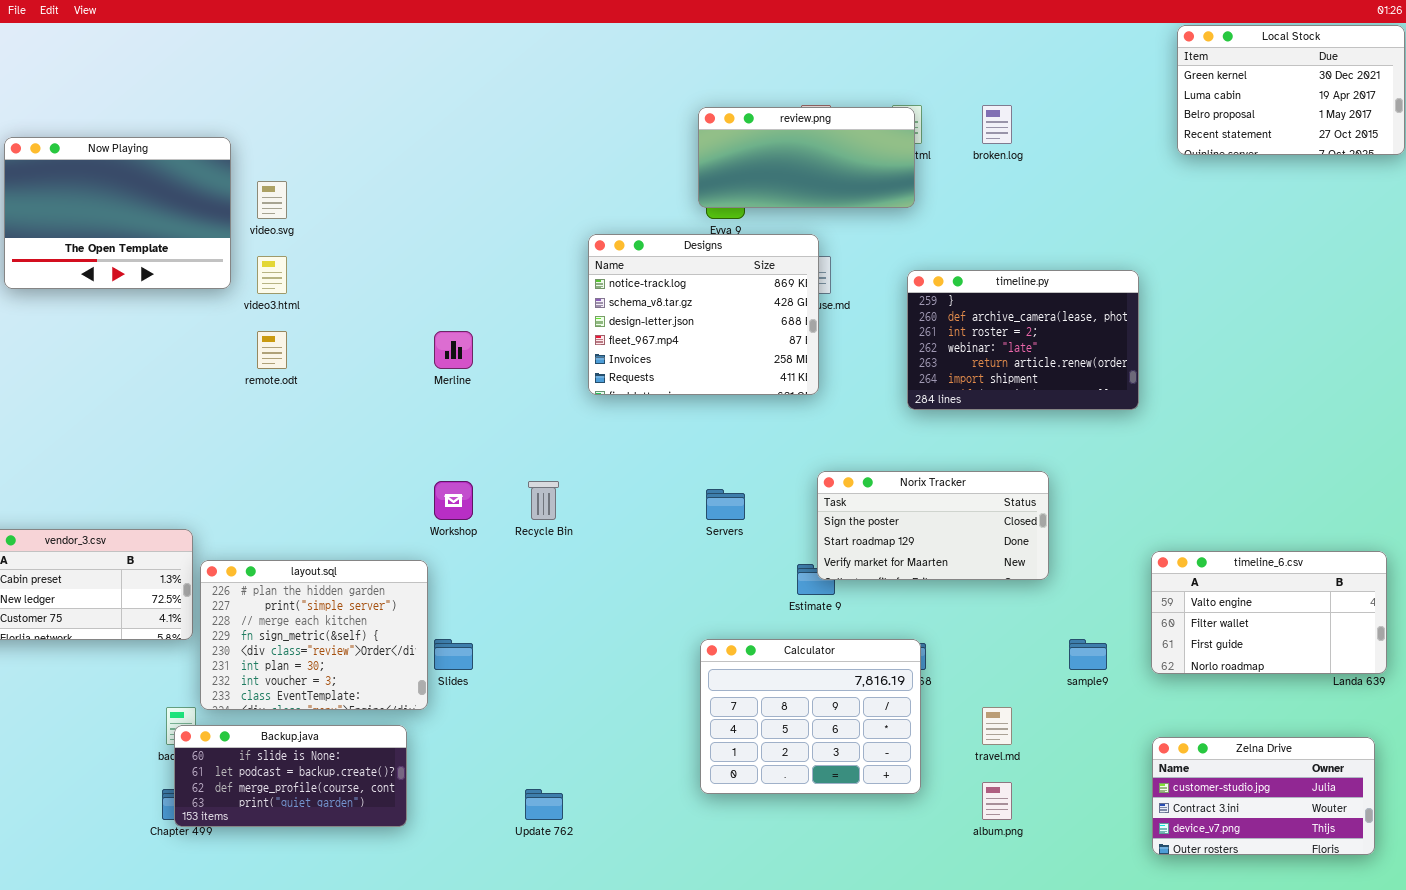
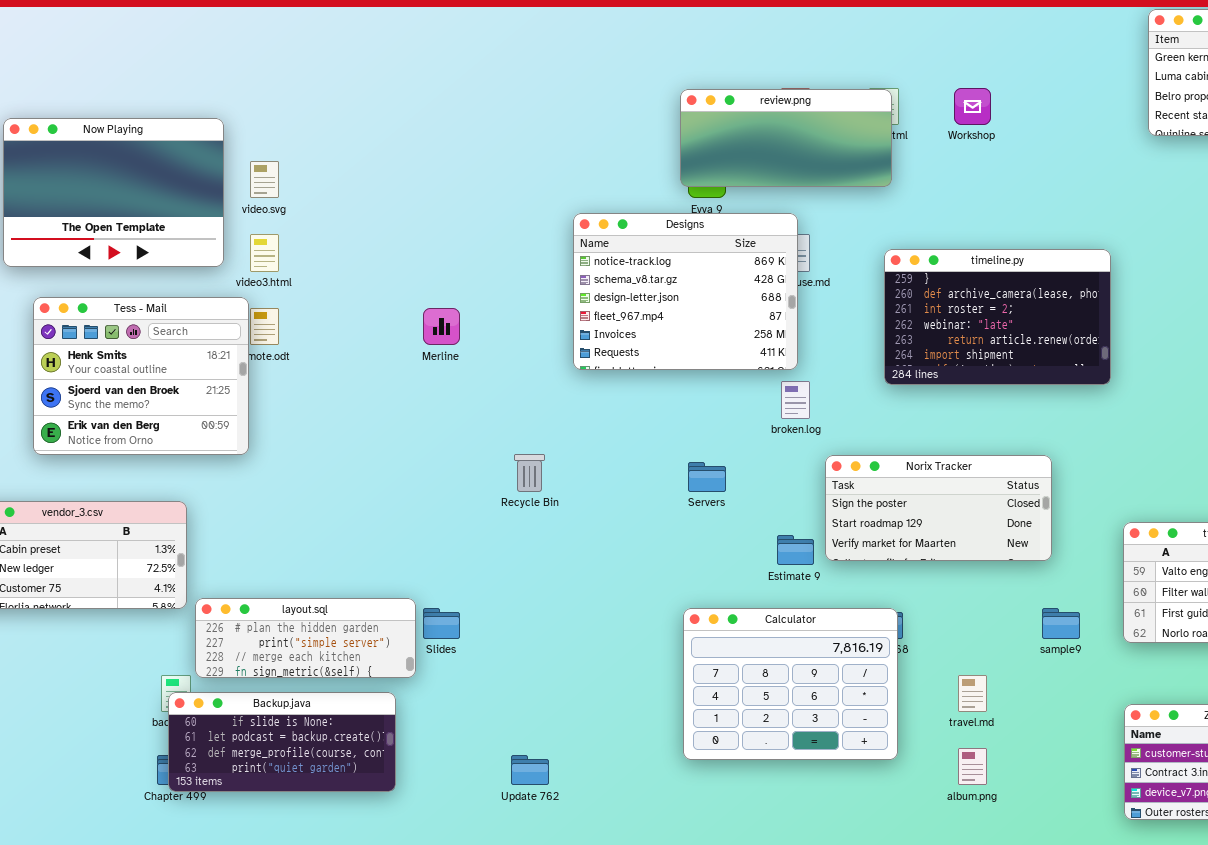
broken.log: [982,105,1012,144] -> [781,381,810,419], moved
Tess - Mail: none -> [33,297,249,455], opened
Norix Tracker: [817,471,1049,580] -> [825,455,1052,561], moved
Workshop: [434,481,473,520] -> [954,88,991,125], moved
layout.sql: [200,560,428,710] -> [195,598,416,678], resized

